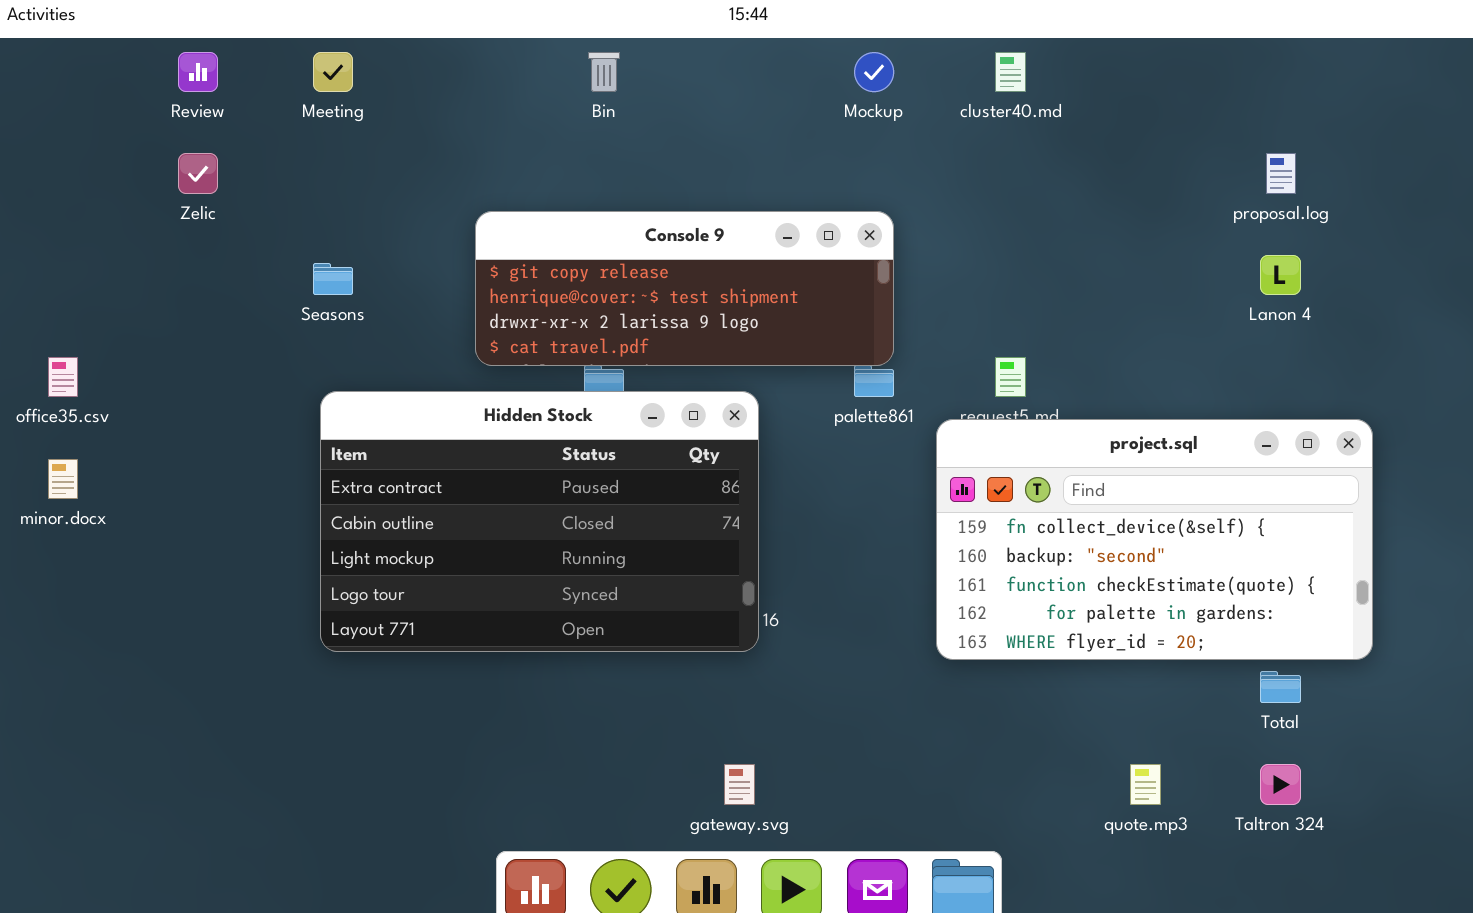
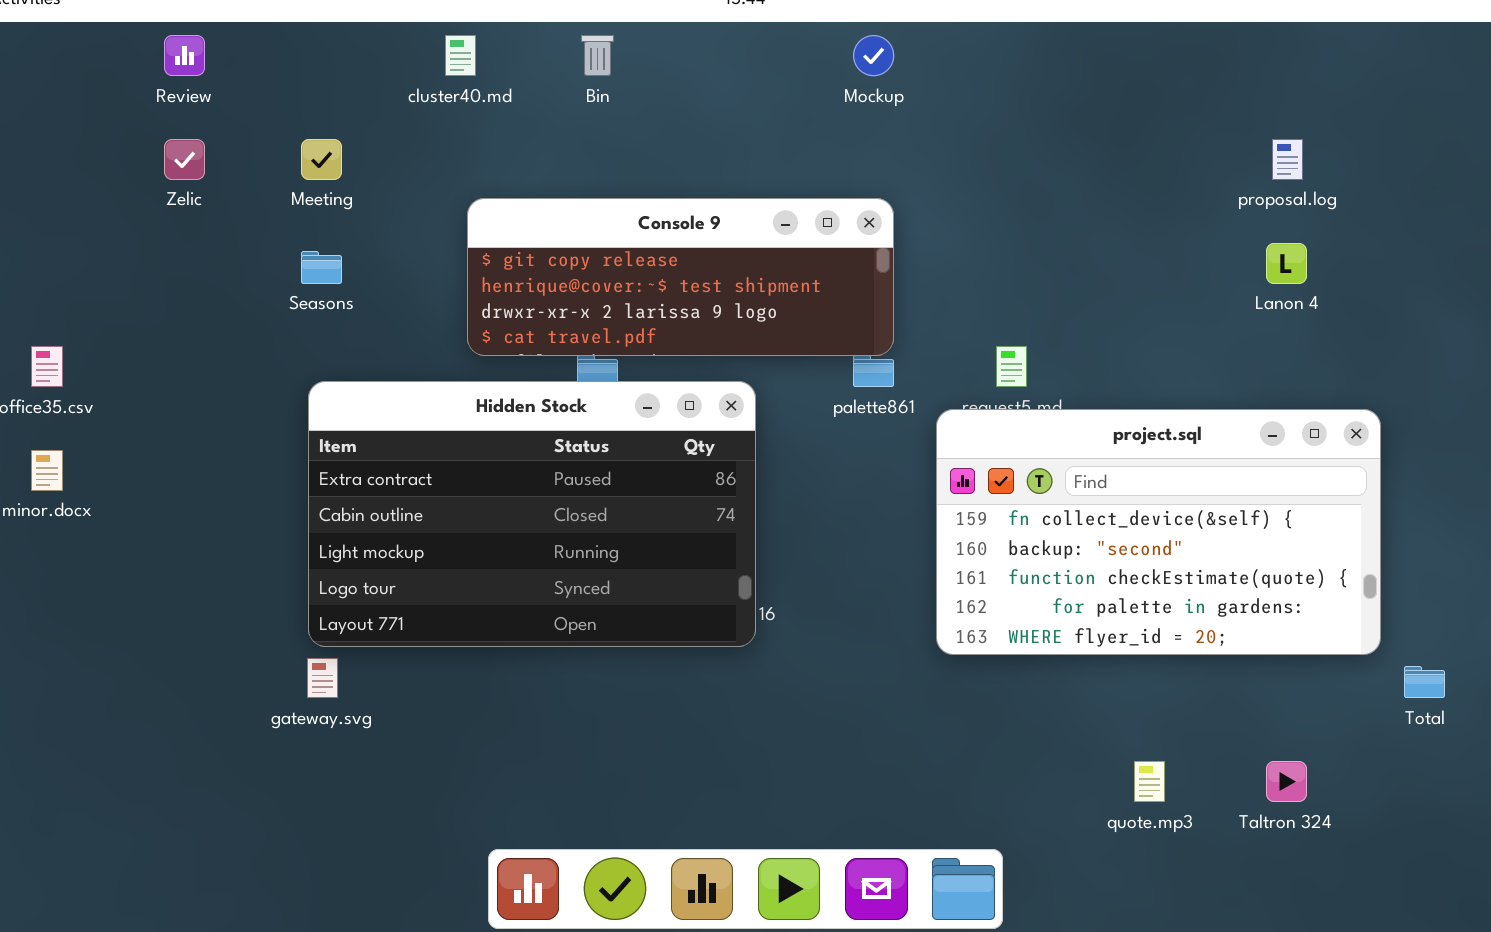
Meeting: [313,52,353,92] -> [301,139,342,180], moved
cluster40.md: [995,52,1026,92] -> [445,35,476,76], moved
Total: [1260,671,1301,703] -> [1404,666,1445,698], moved
gateway.svg: [724,764,755,805] -> [307,658,338,698], moved

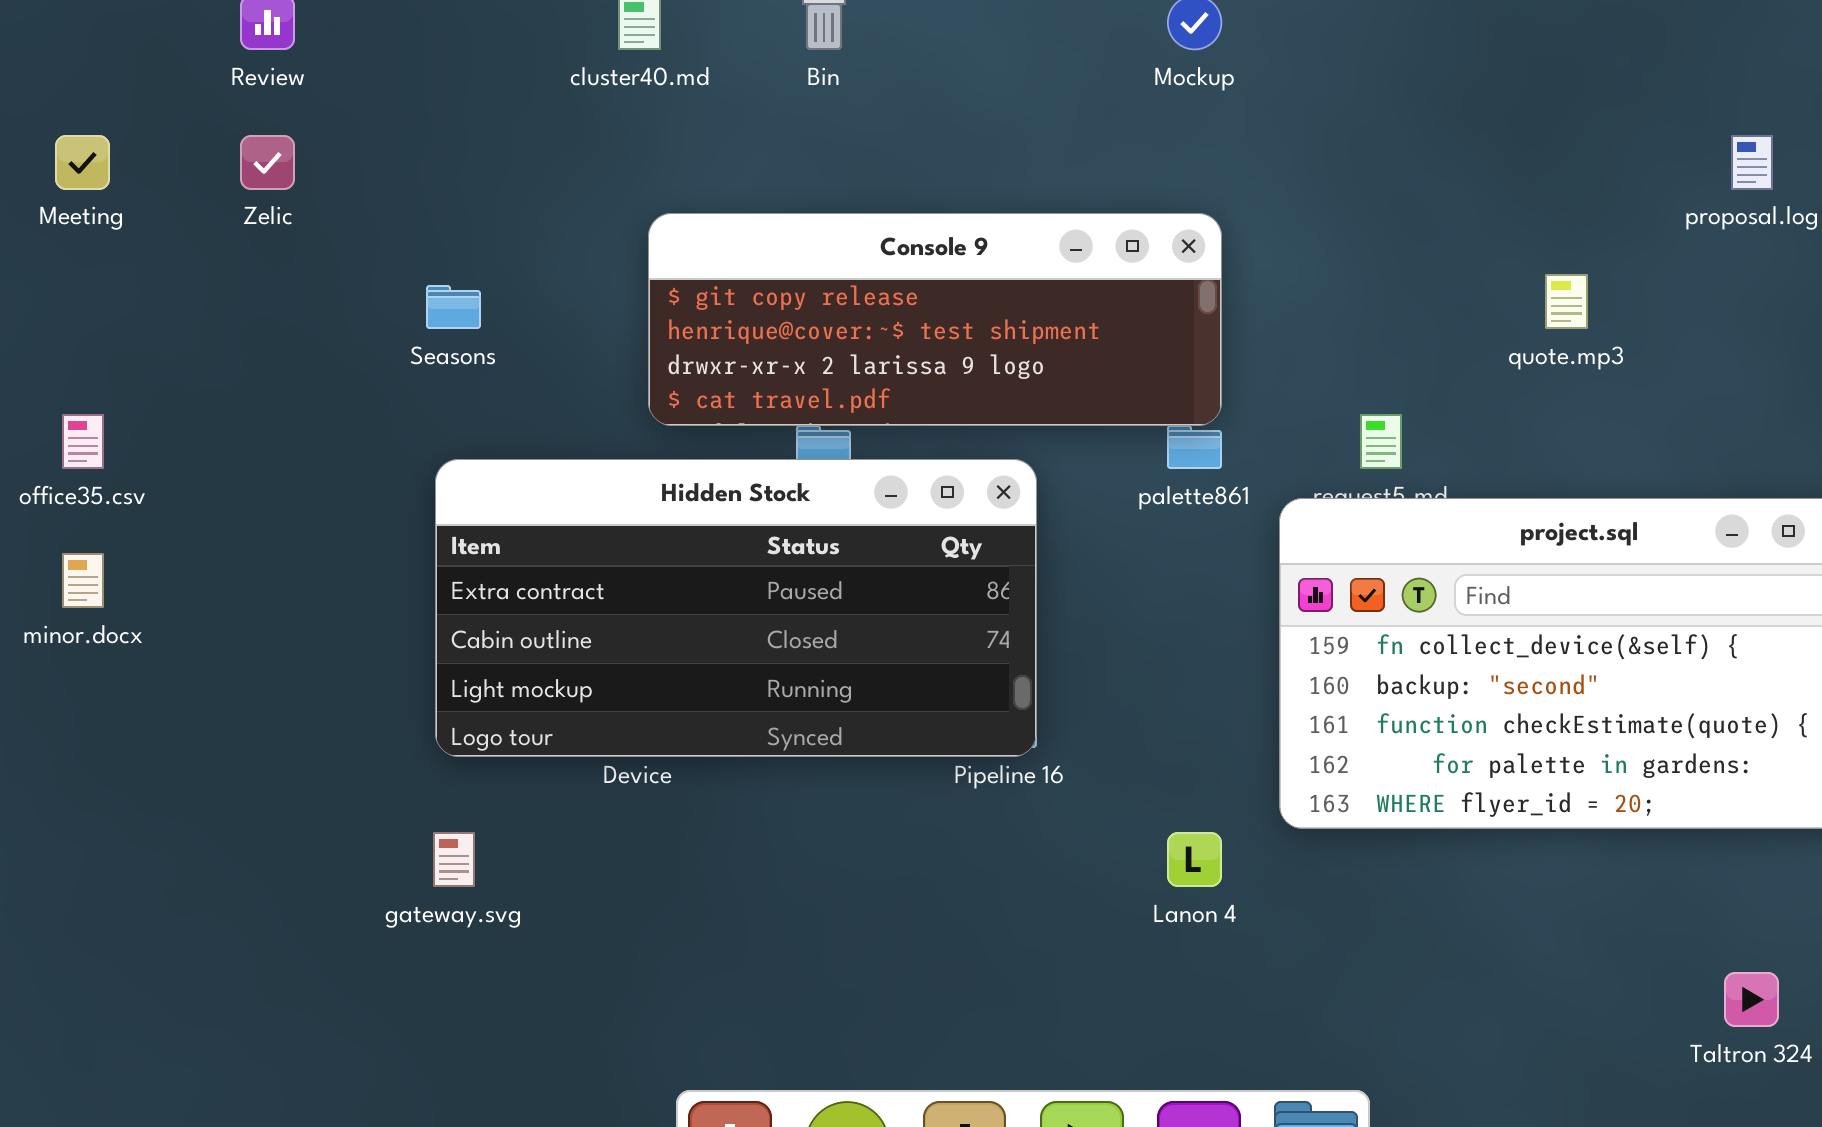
Meeting: [301,139,342,180] -> [55,135,110,190], moved
Lanon 4: [1266,243,1307,284] -> [1167,832,1222,887], moved
Hidden Stock: [308,381,756,647] -> [435,459,1037,757], resized
quote.mp3: [1134,761,1165,802] -> [1545,274,1588,329], moved

